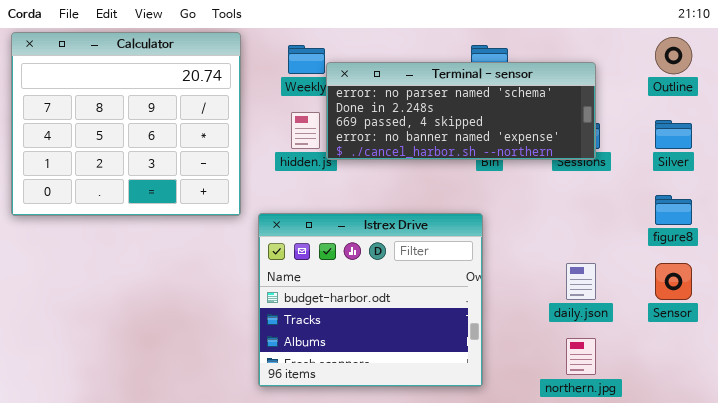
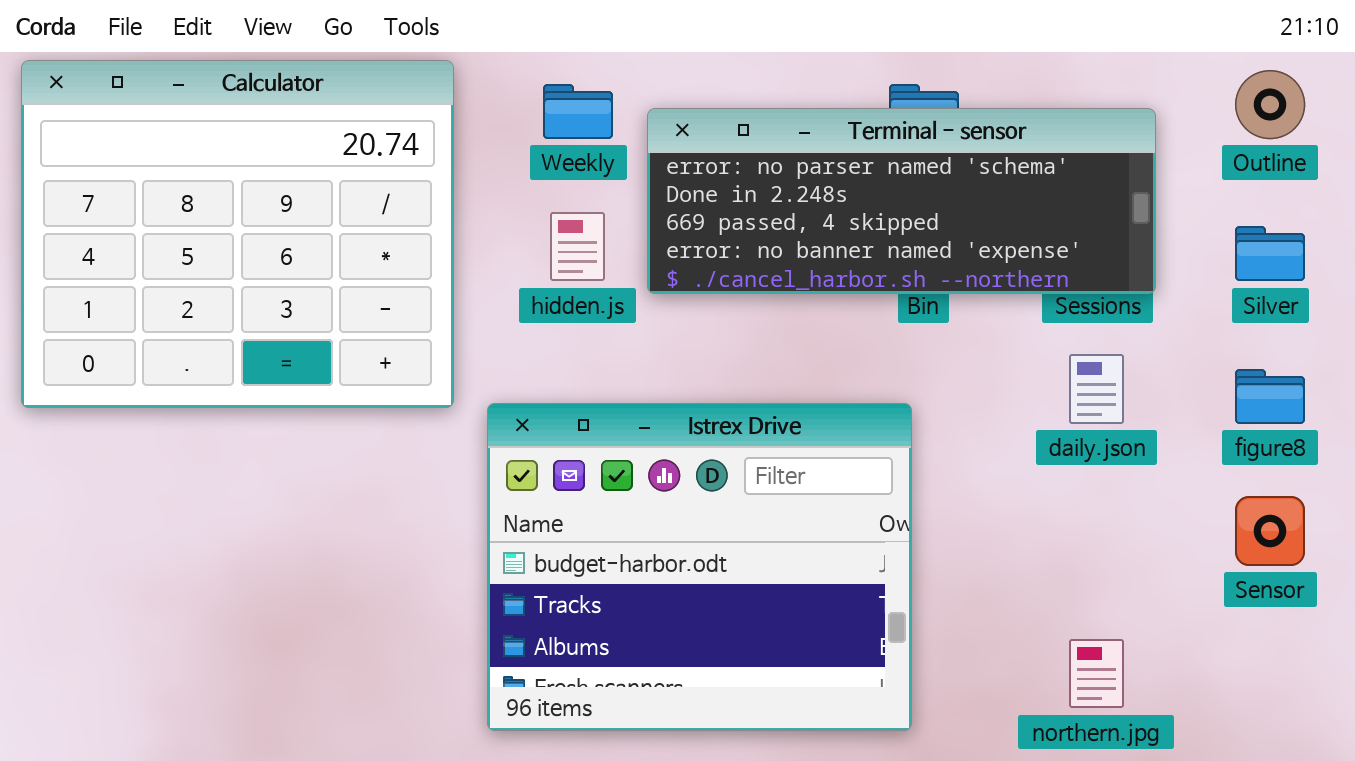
Terminal - sensor: [326,62,596,160] -> [647,108,1156,294], moved
daily.json: [566,263,596,300] -> [1069,354,1124,424], moved

